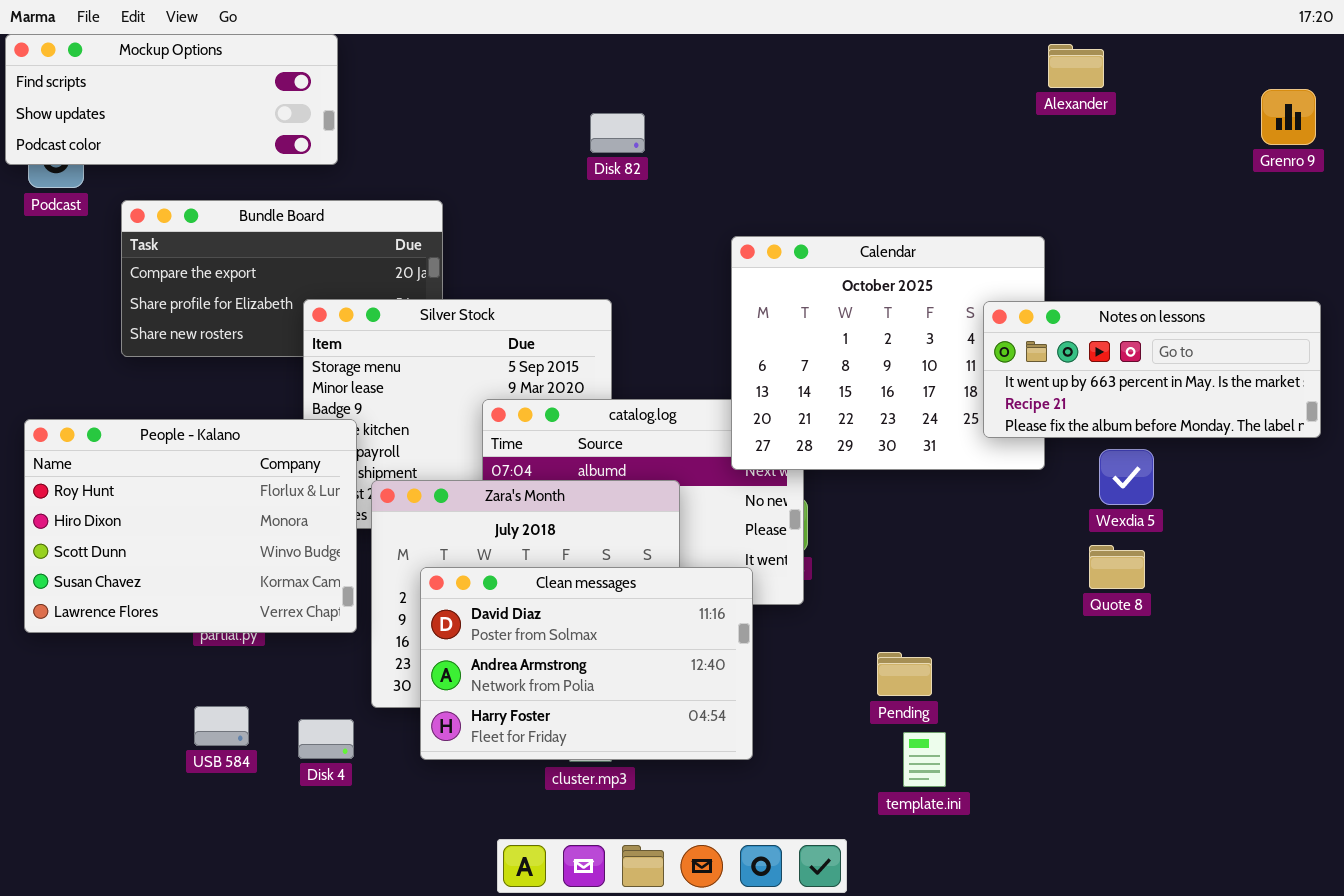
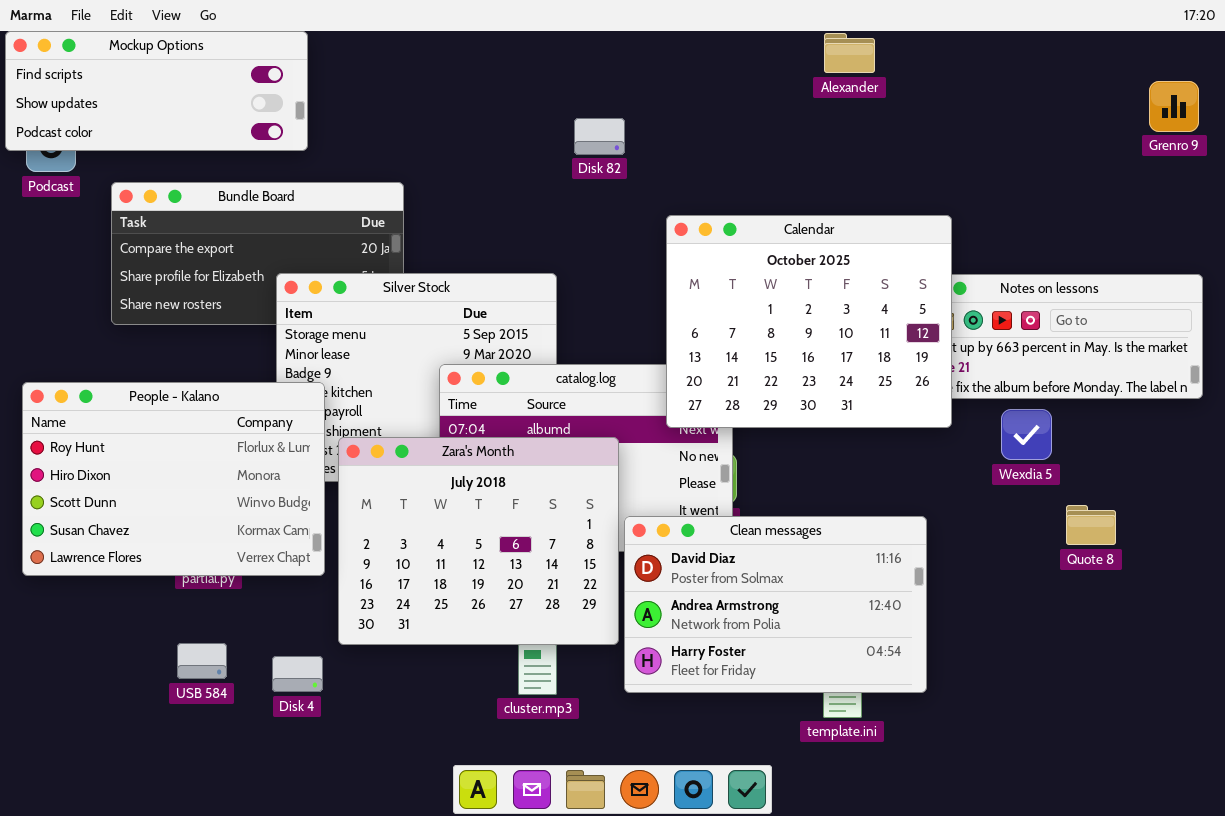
Alexander: [1048,44,1104,88] -> [824,33,875,73], moved
Disk 82: [590,113,645,153] -> [574,118,625,155], moved
Calendar: [731,236,1045,470] -> [666,215,952,428], raised
Quote 8: [1089,545,1145,589] -> [1066,505,1116,545], moved
Clean messages: [420,567,753,760] -> [624,516,927,693], moved

